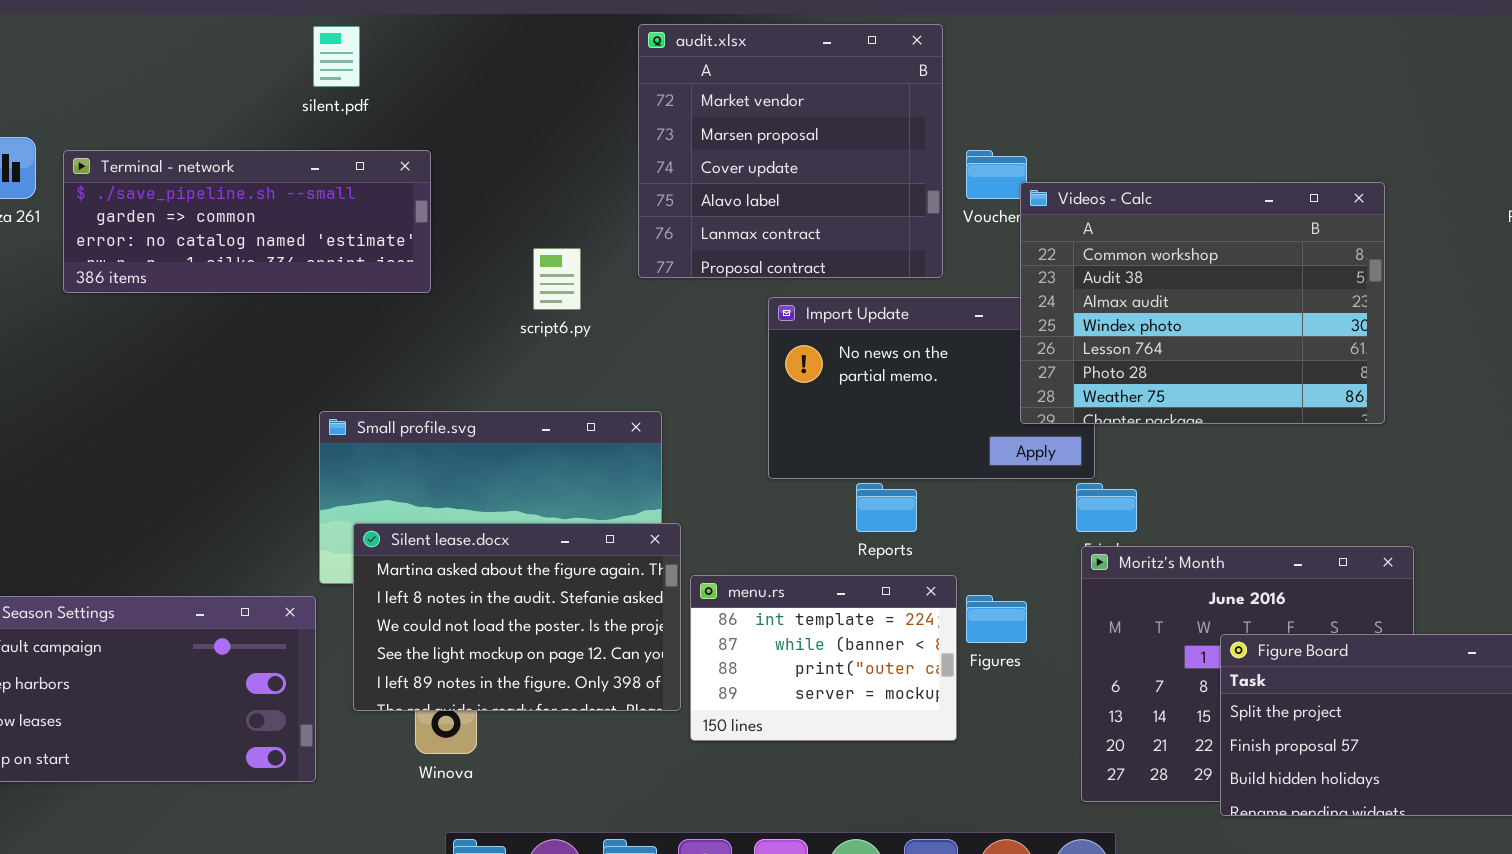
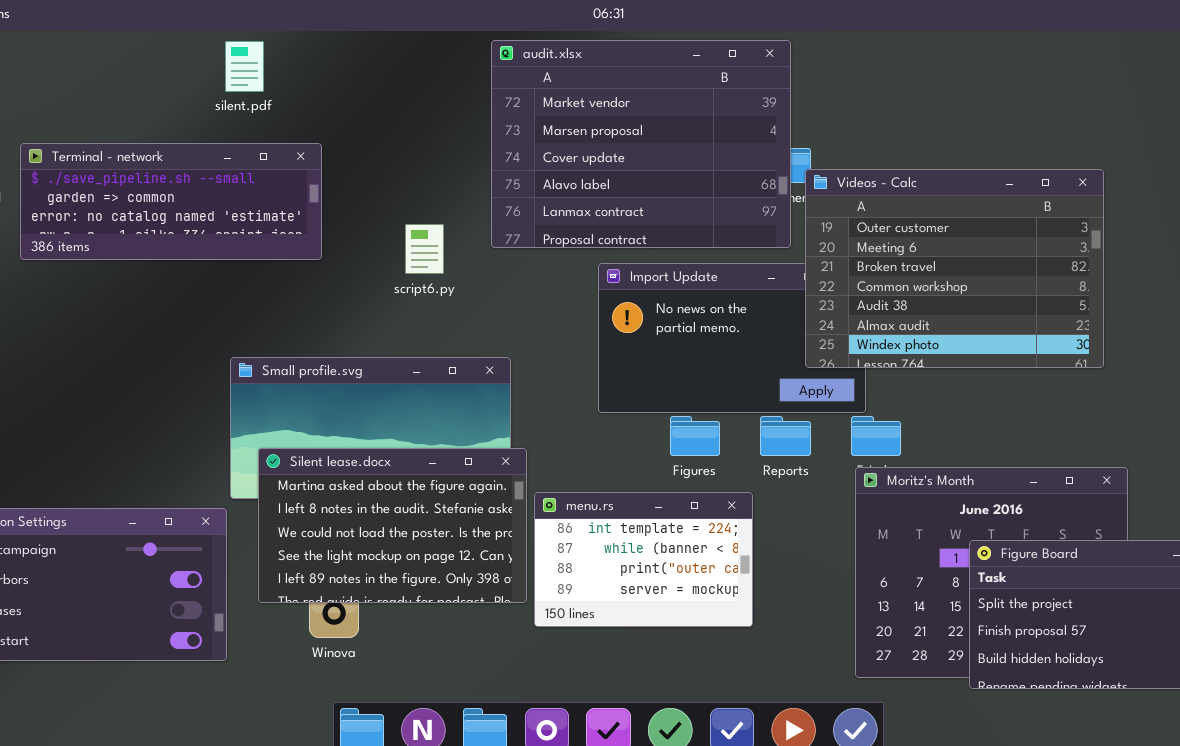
audit.xlsx: [638,24,943,278] -> [491,40,791,248], resized
Videos - Calc: [1020,182,1385,424] -> [805,169,1104,368], scrolled up 3 rows
Reports: [856,483,917,532] -> [760,416,811,456], moved
Figures: [966,595,1027,643] -> [670,416,720,456], moved

